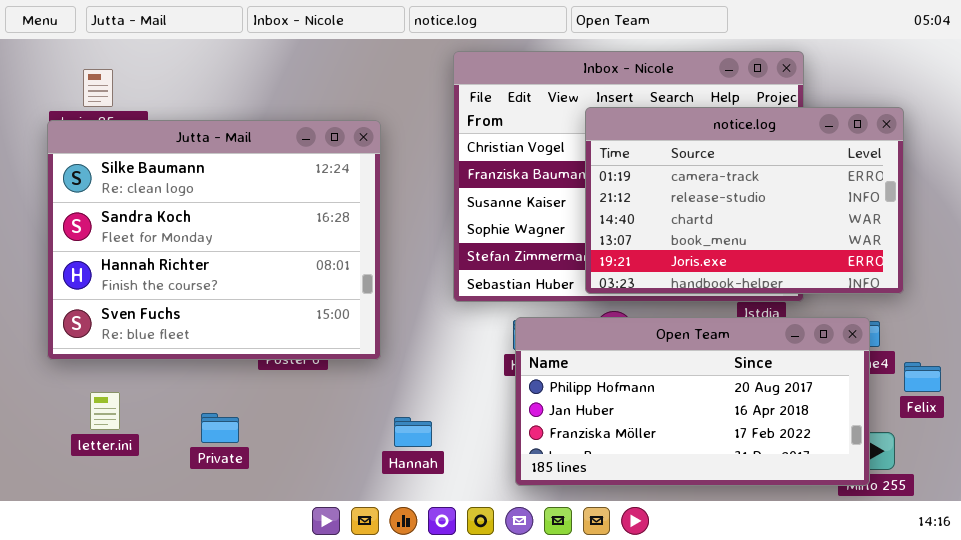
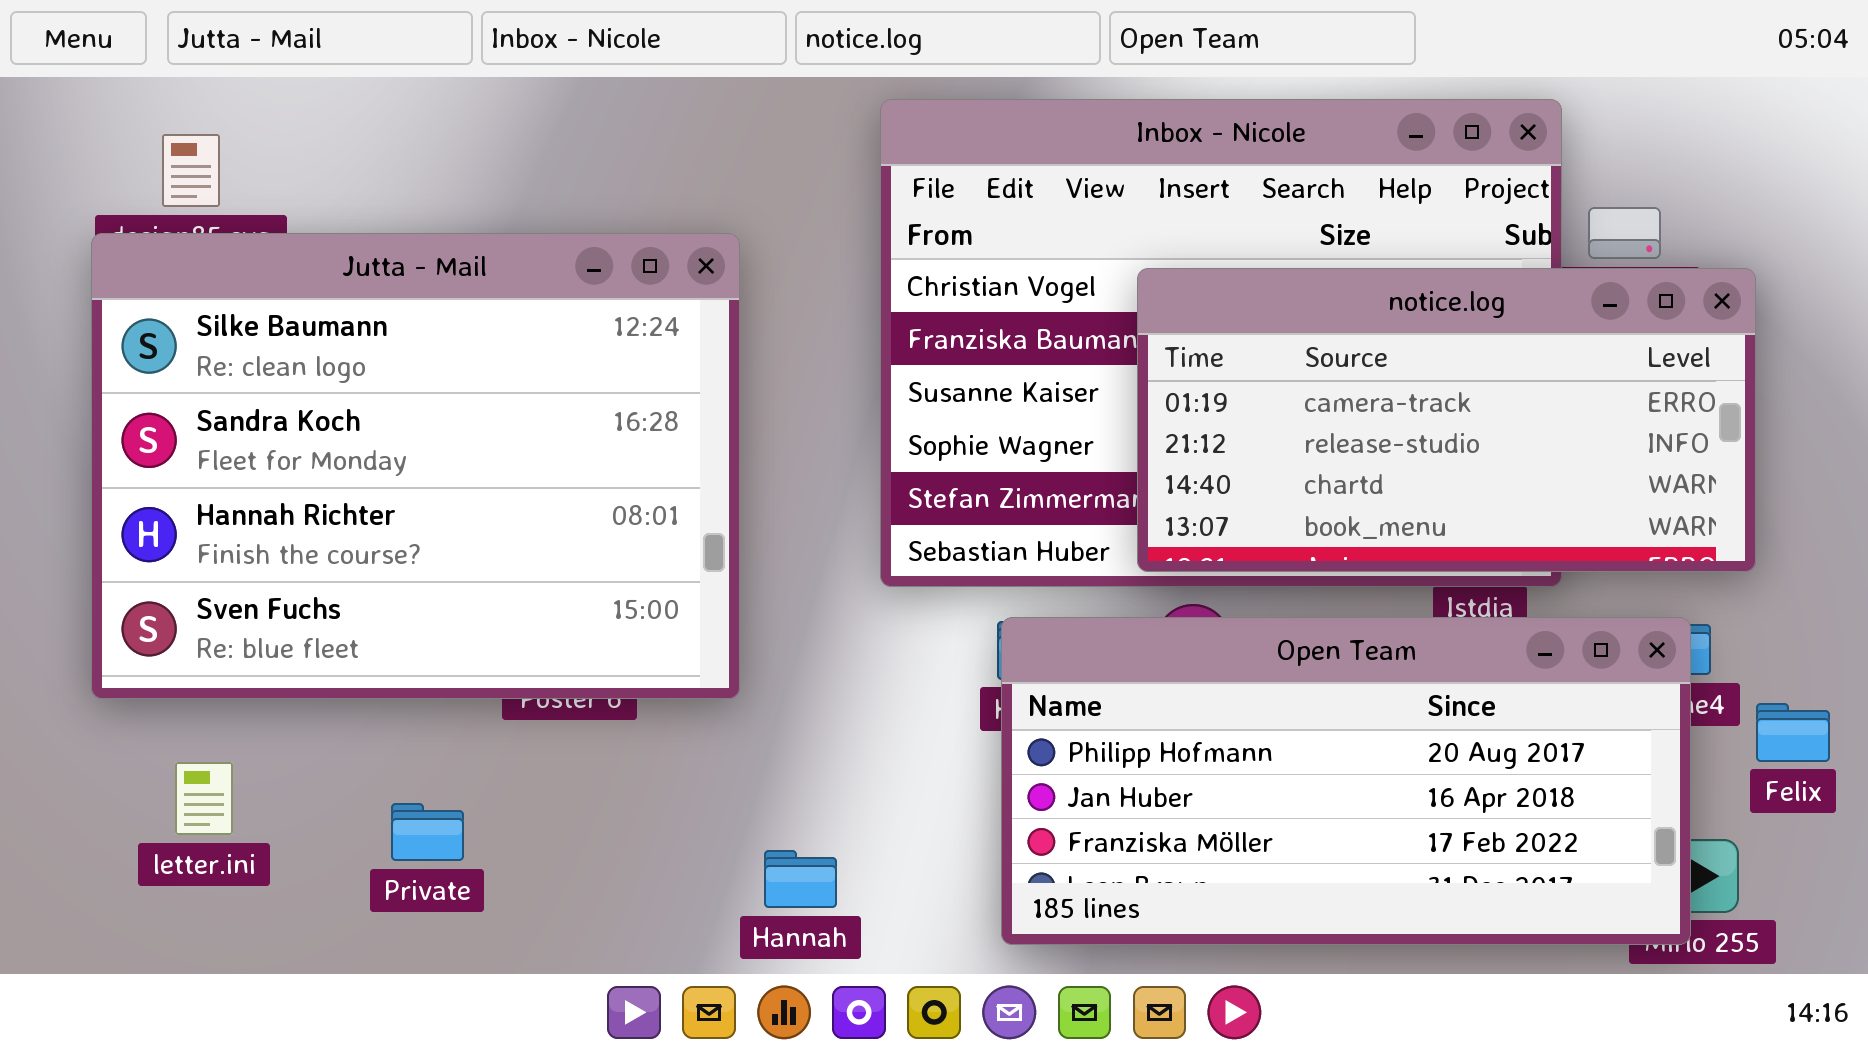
notice.log: [585,107,904,294] -> [1137,268,1756,572], resized
Hannah: [394,417,432,447] -> [764,850,837,908], moved

